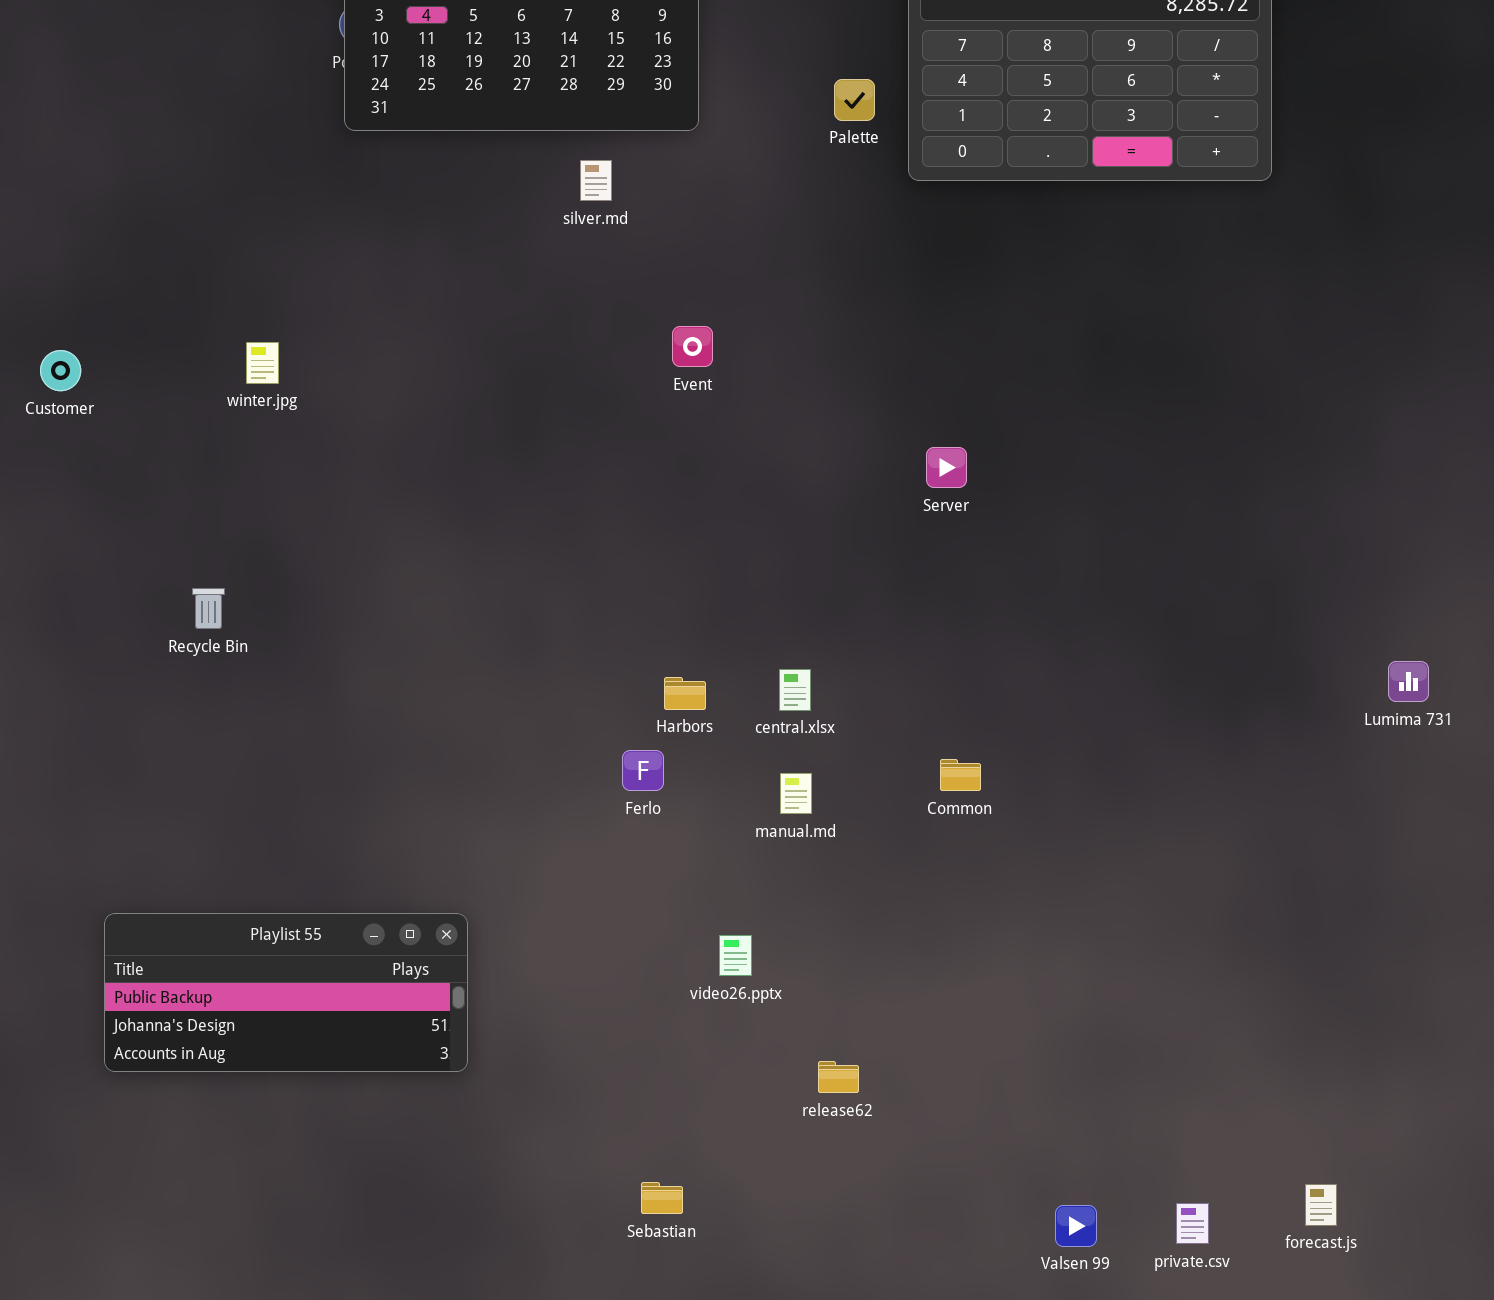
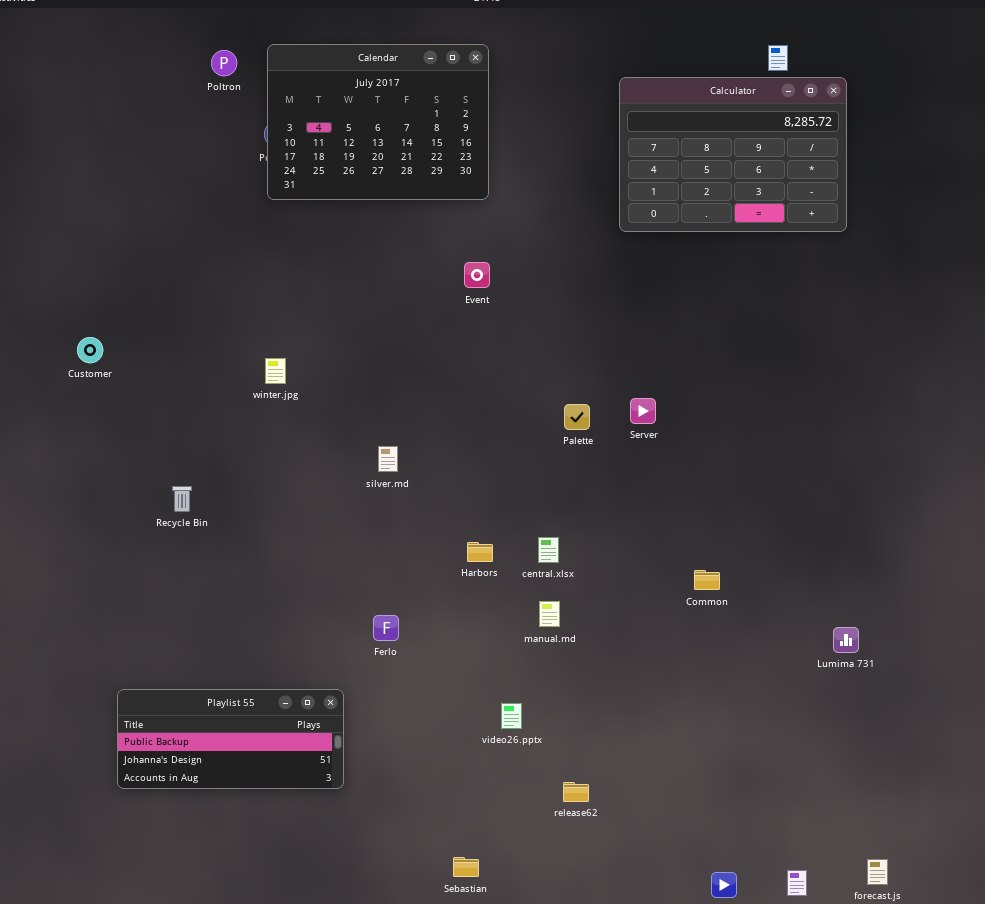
Palette: [834,79,875,121] -> [564,404,590,430], moved
silver.md: [580,160,612,201] -> [378,446,398,472], moved
Event: [672,326,713,367] -> [464,262,490,288], moved
winter.jpg: [246,342,279,384] -> [265,358,286,384], moved
Lumima 731: [1388,661,1429,702] -> [833,627,859,653], moved
Ferlo: [622,750,664,791] -> [373,615,399,641], moved
Common: [940,759,981,791] -> [694,570,720,590], moved

